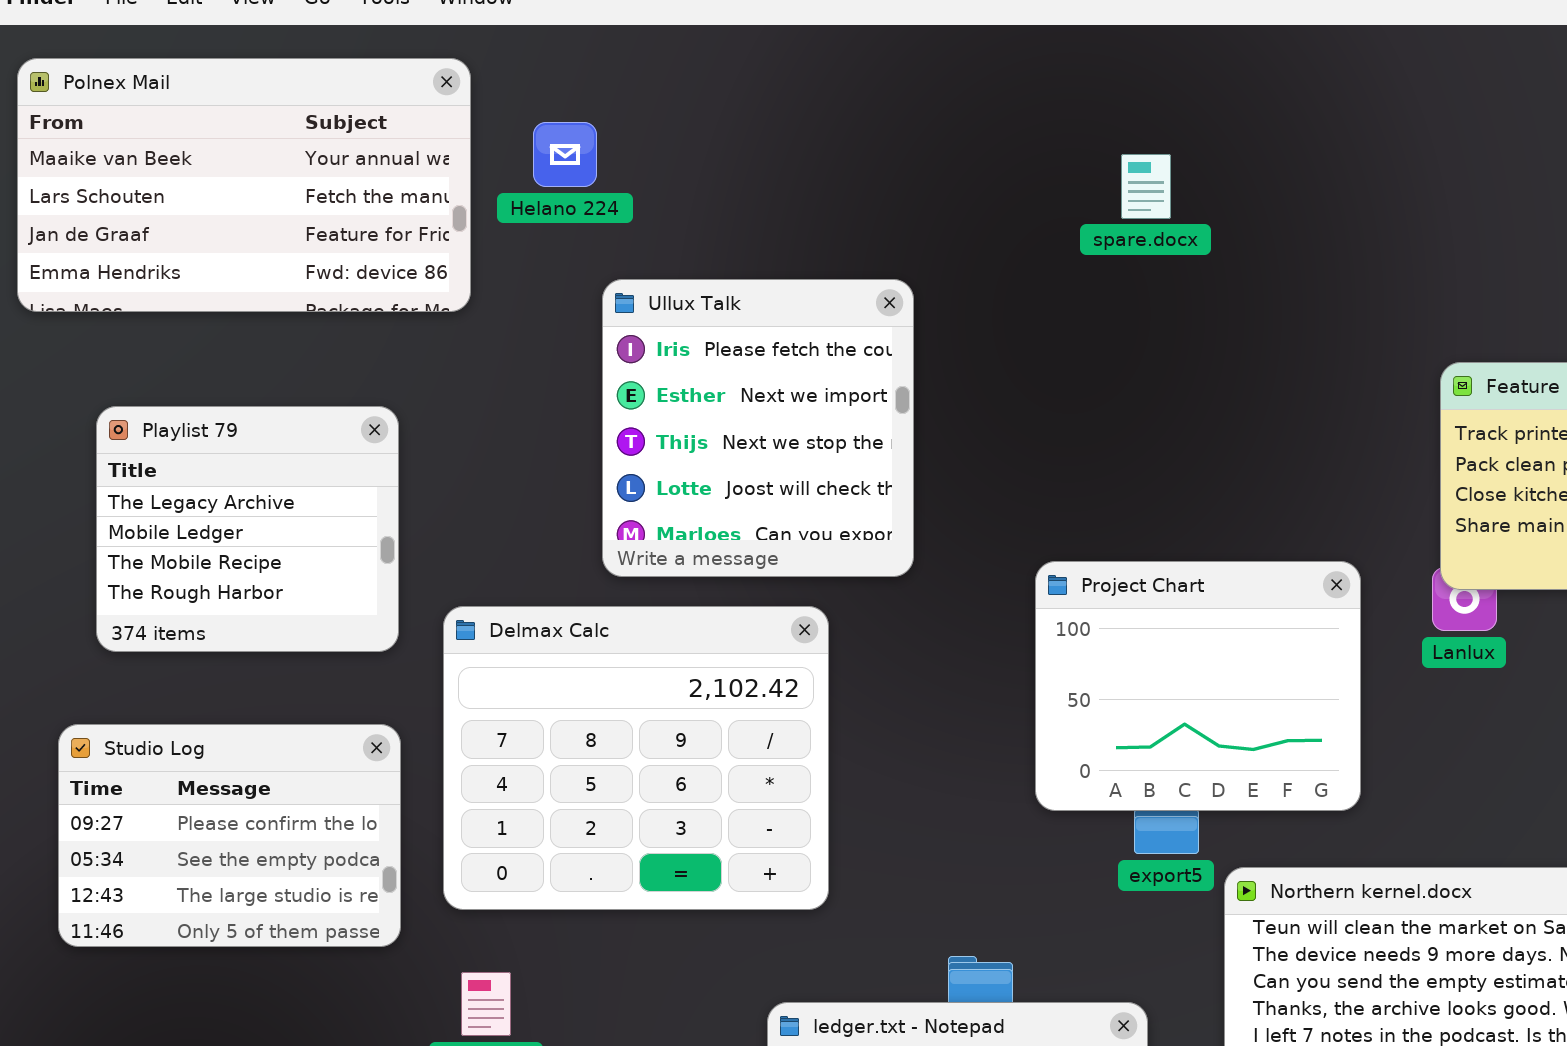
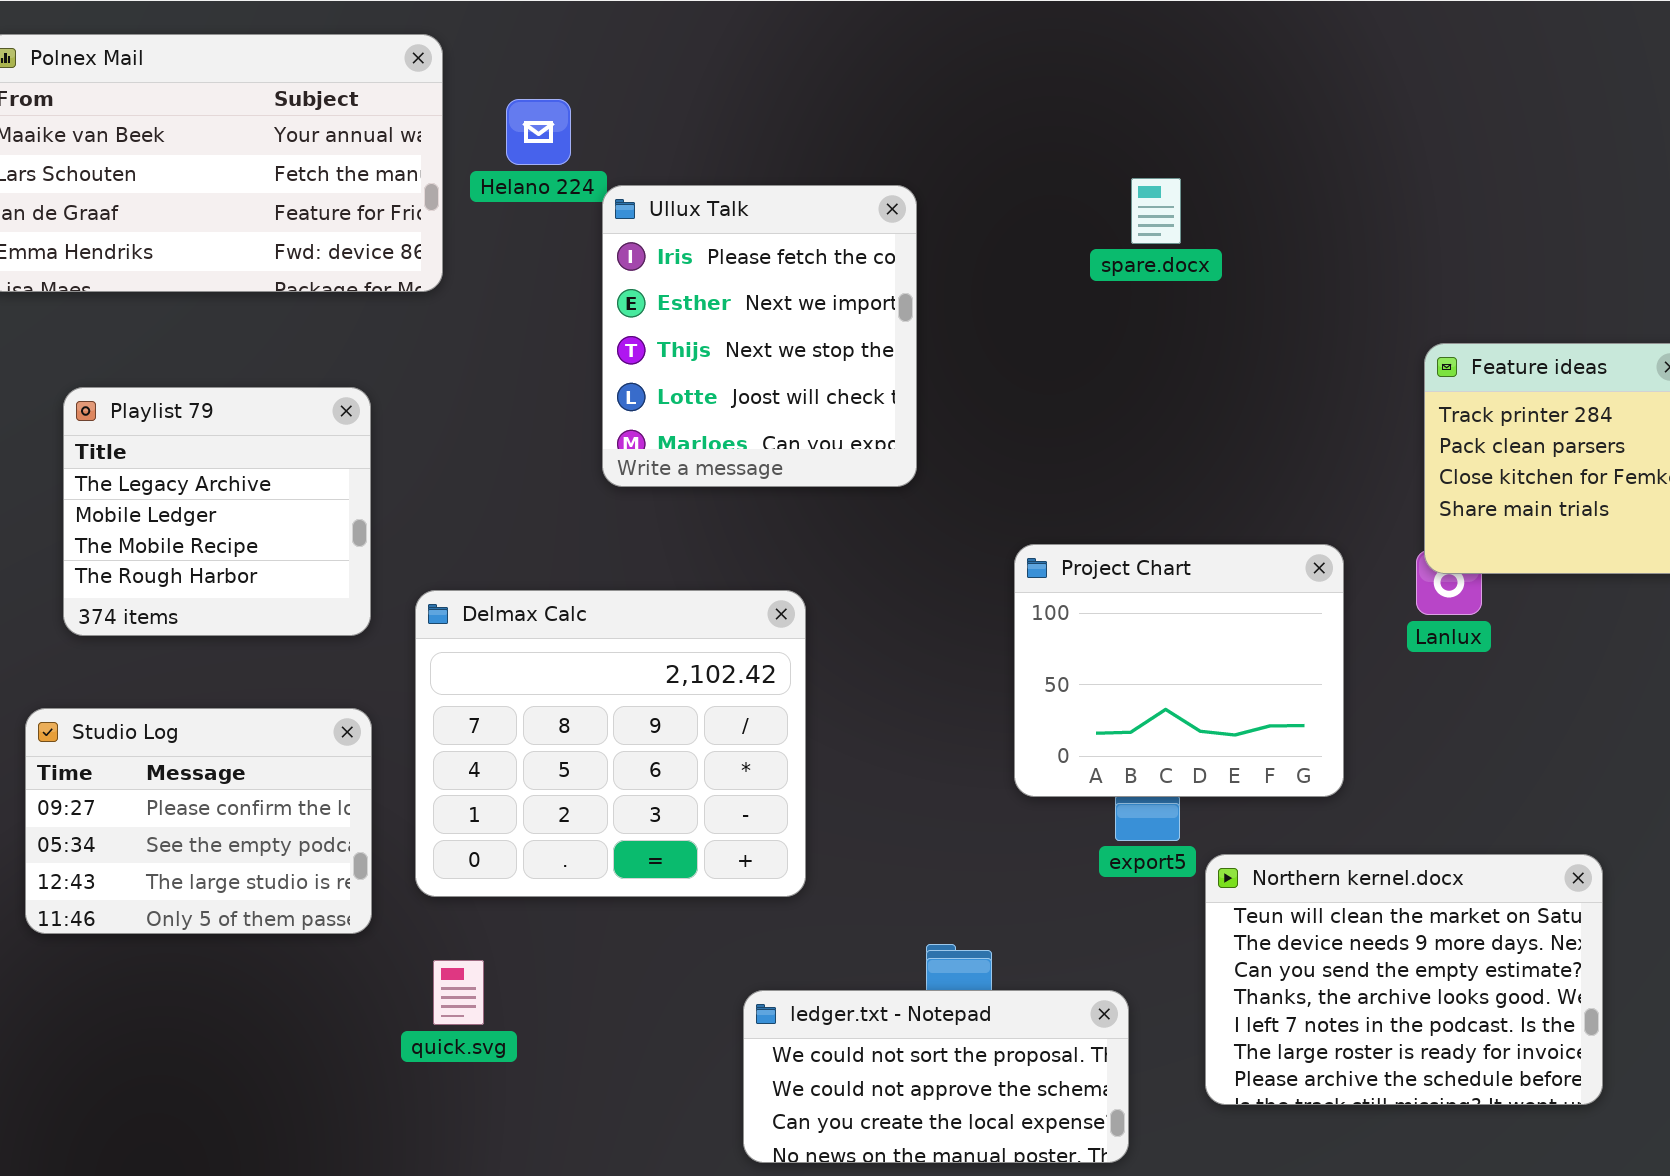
spare.docx: [1121,154,1171,219] -> [1131,178,1181,244], moved
Ullux Talk: [602,279,914,577] -> [602,185,917,487], moved

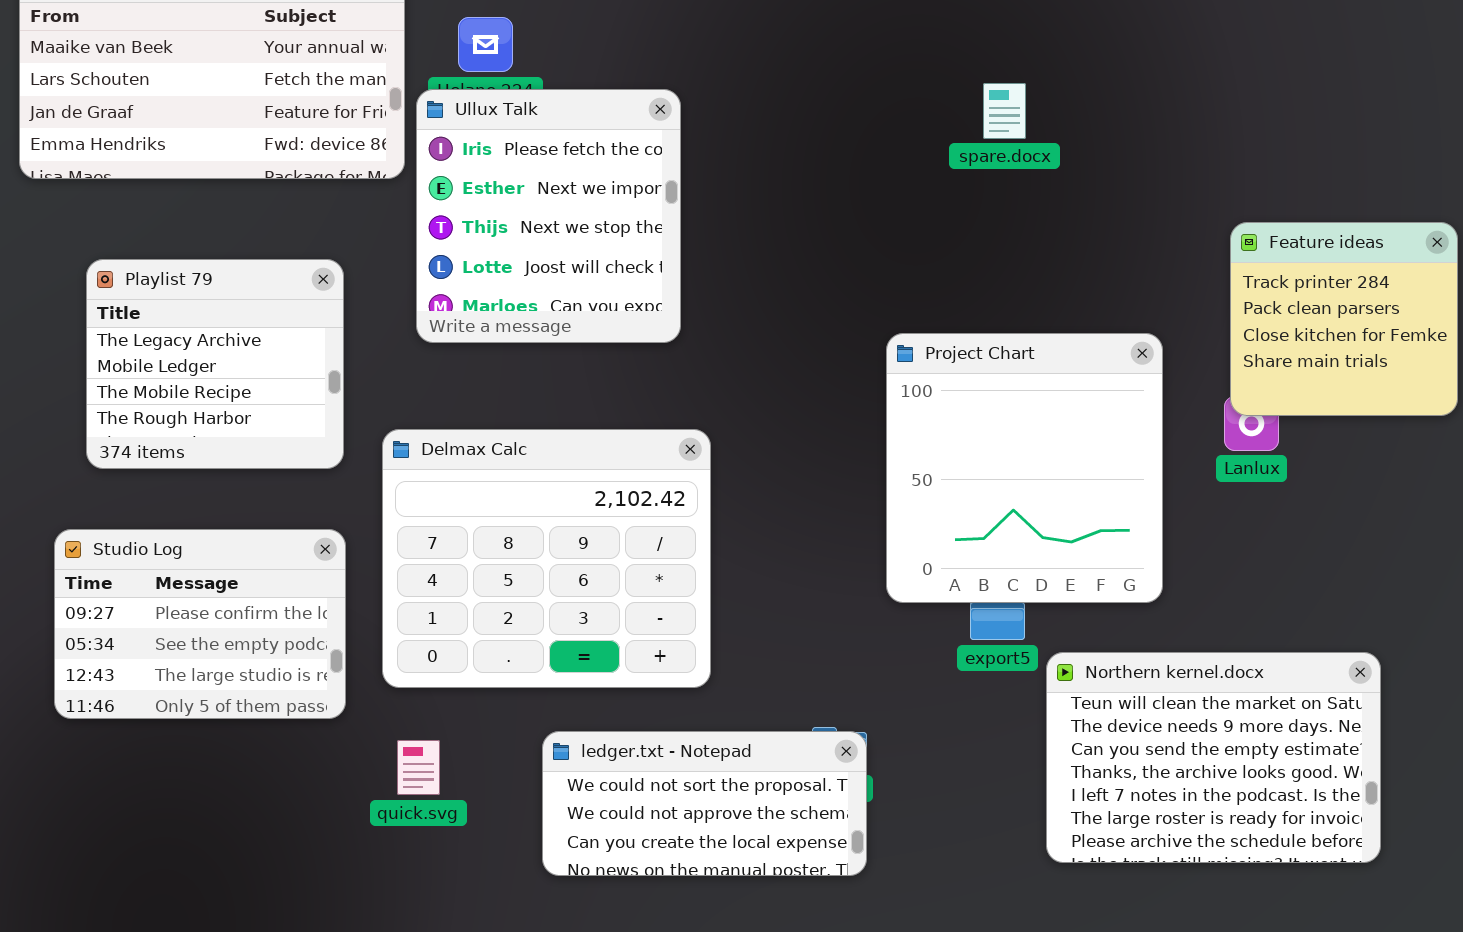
Ullux Talk: [602,185,917,487] -> [416,89,681,343], moved
Project Chart: [1014,544,1344,797] -> [886,333,1163,603], resized
ledger.txt - Notepad: [743,990,1129,1163] -> [542,731,867,876], moved

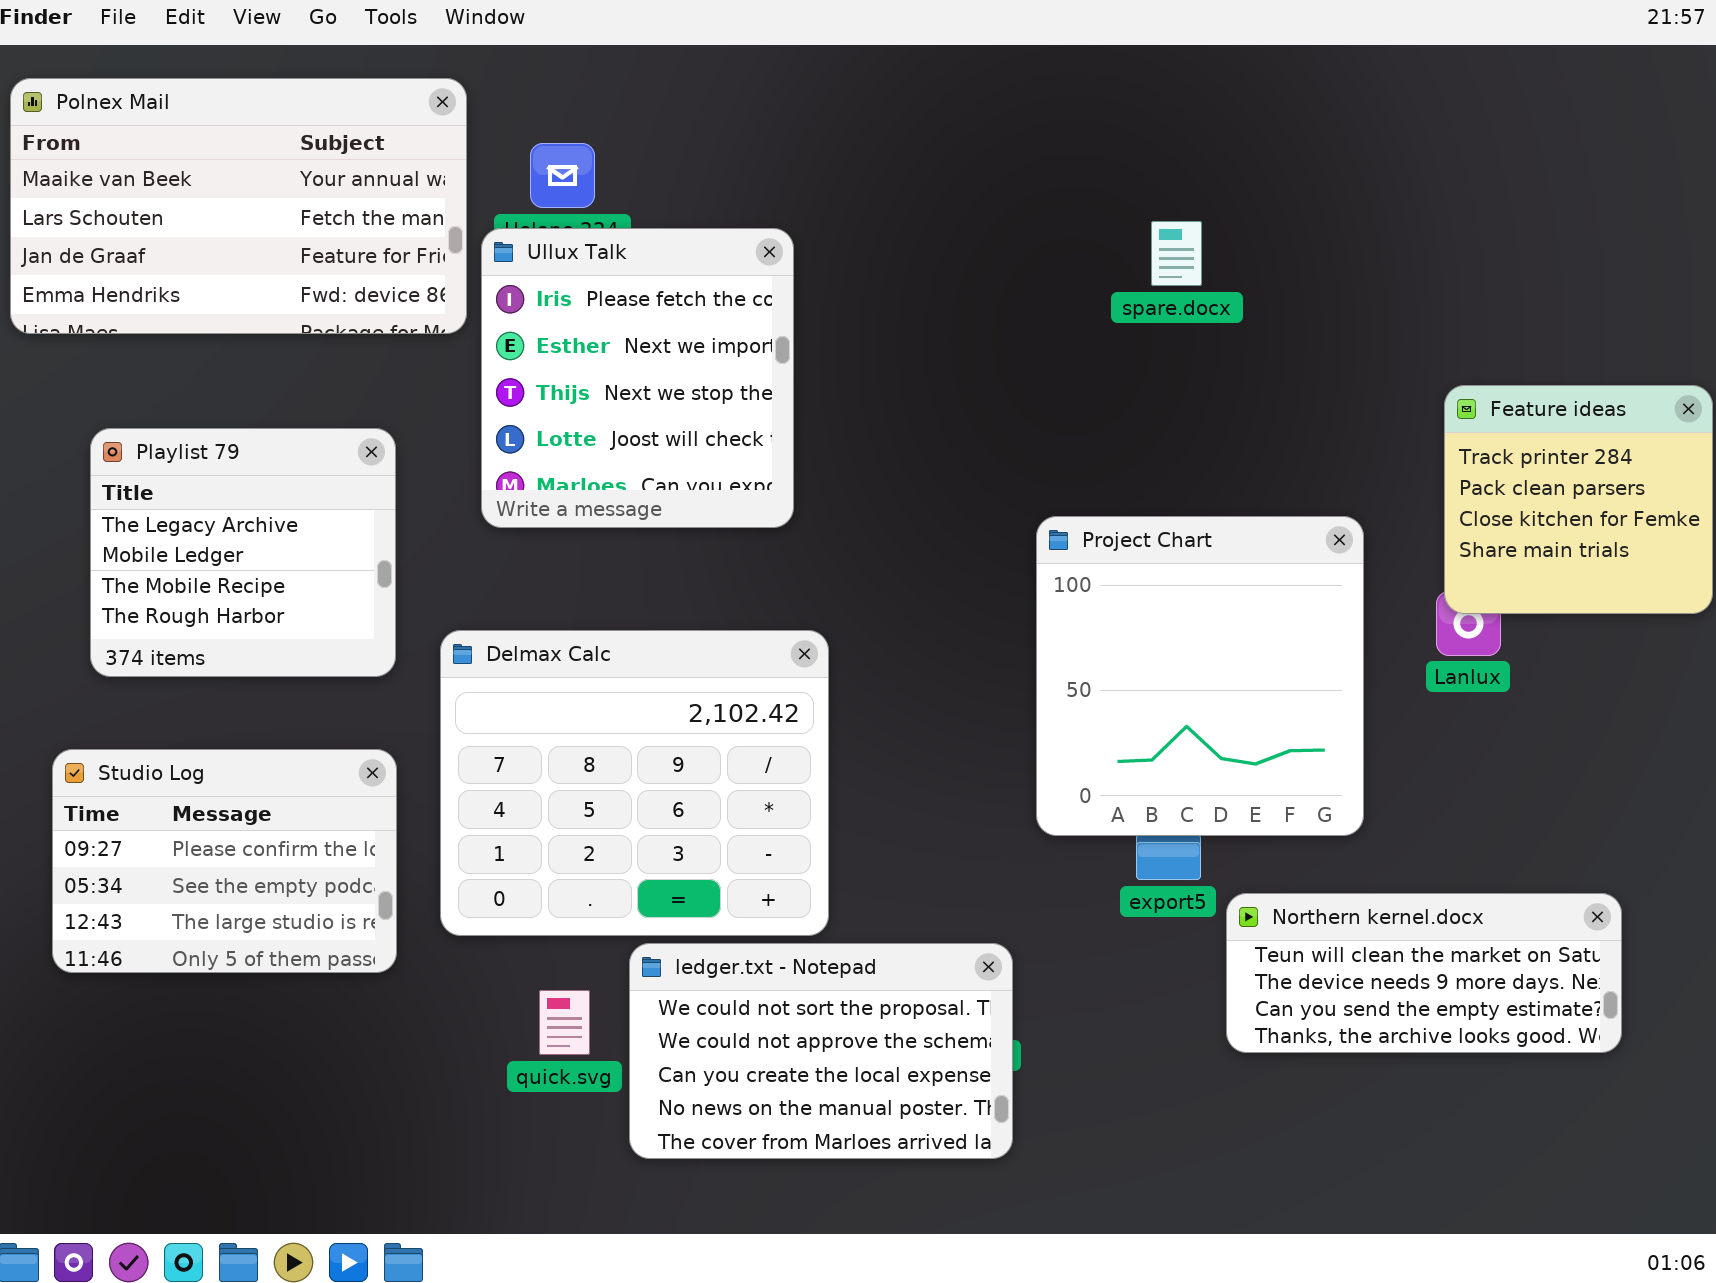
Northern kernel.docx: [1046,652,1381,863] -> [1226,893,1622,1053], resized
ledger.txt - Notepad: [542,731,867,876] -> [629,943,1013,1159], resized
quick.svg: [397,740,440,795] -> [539,990,590,1055], moved

